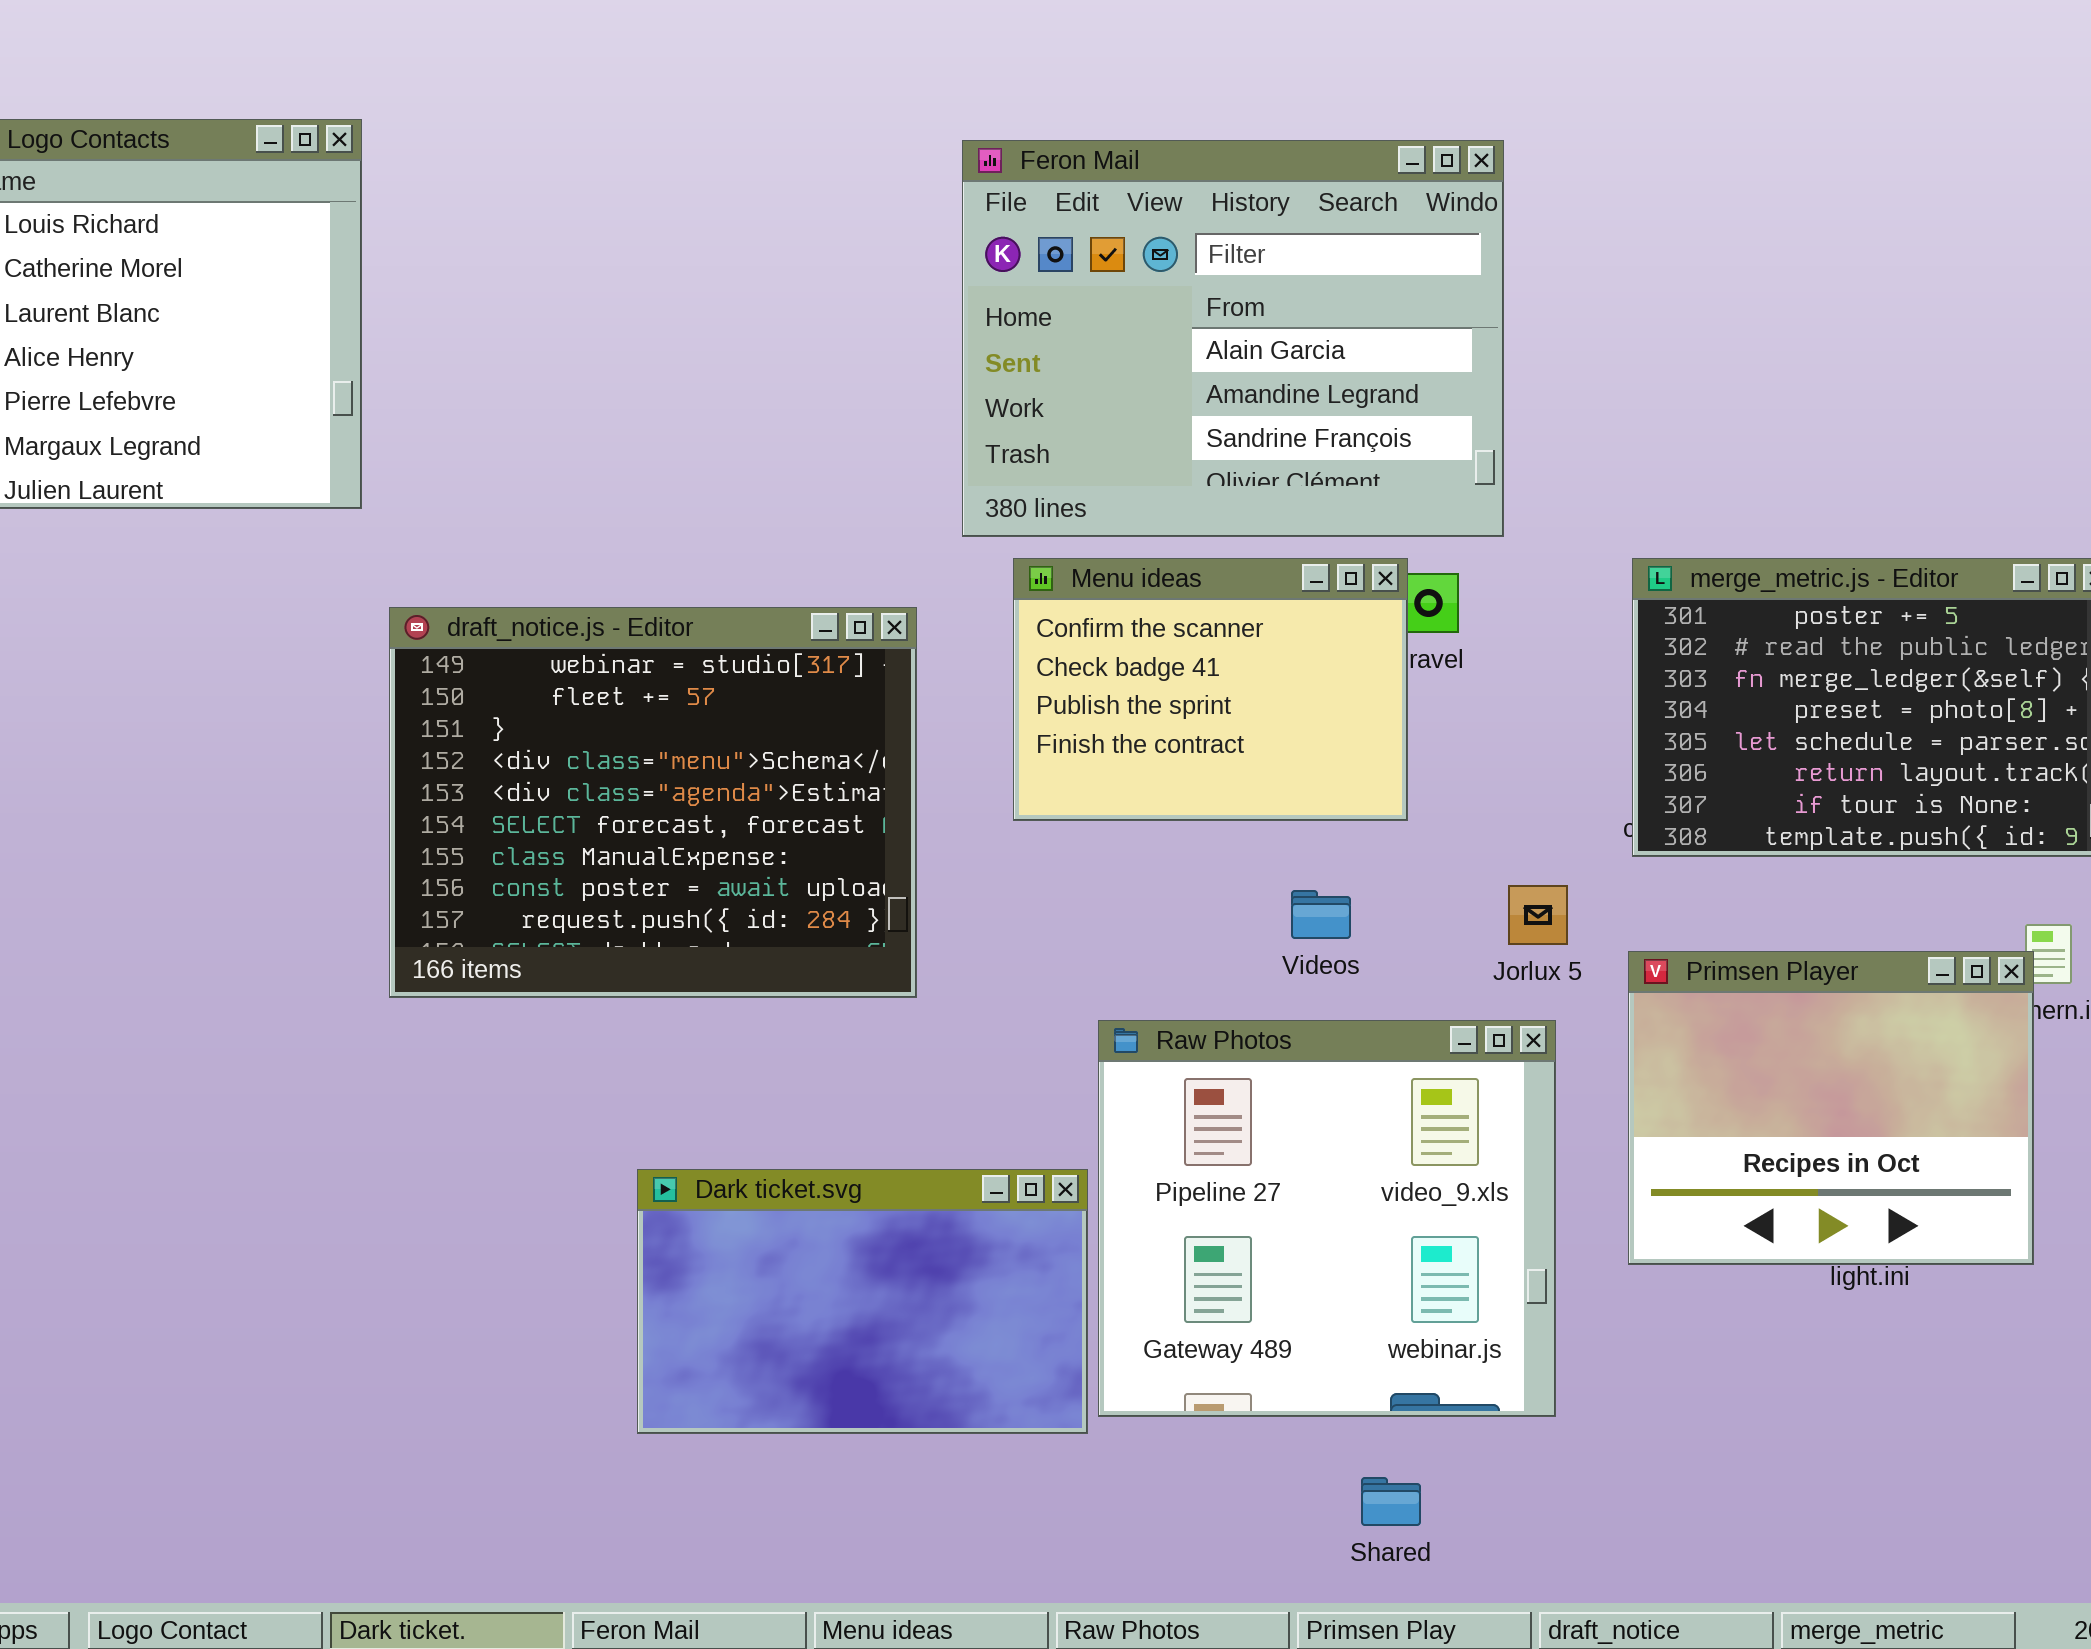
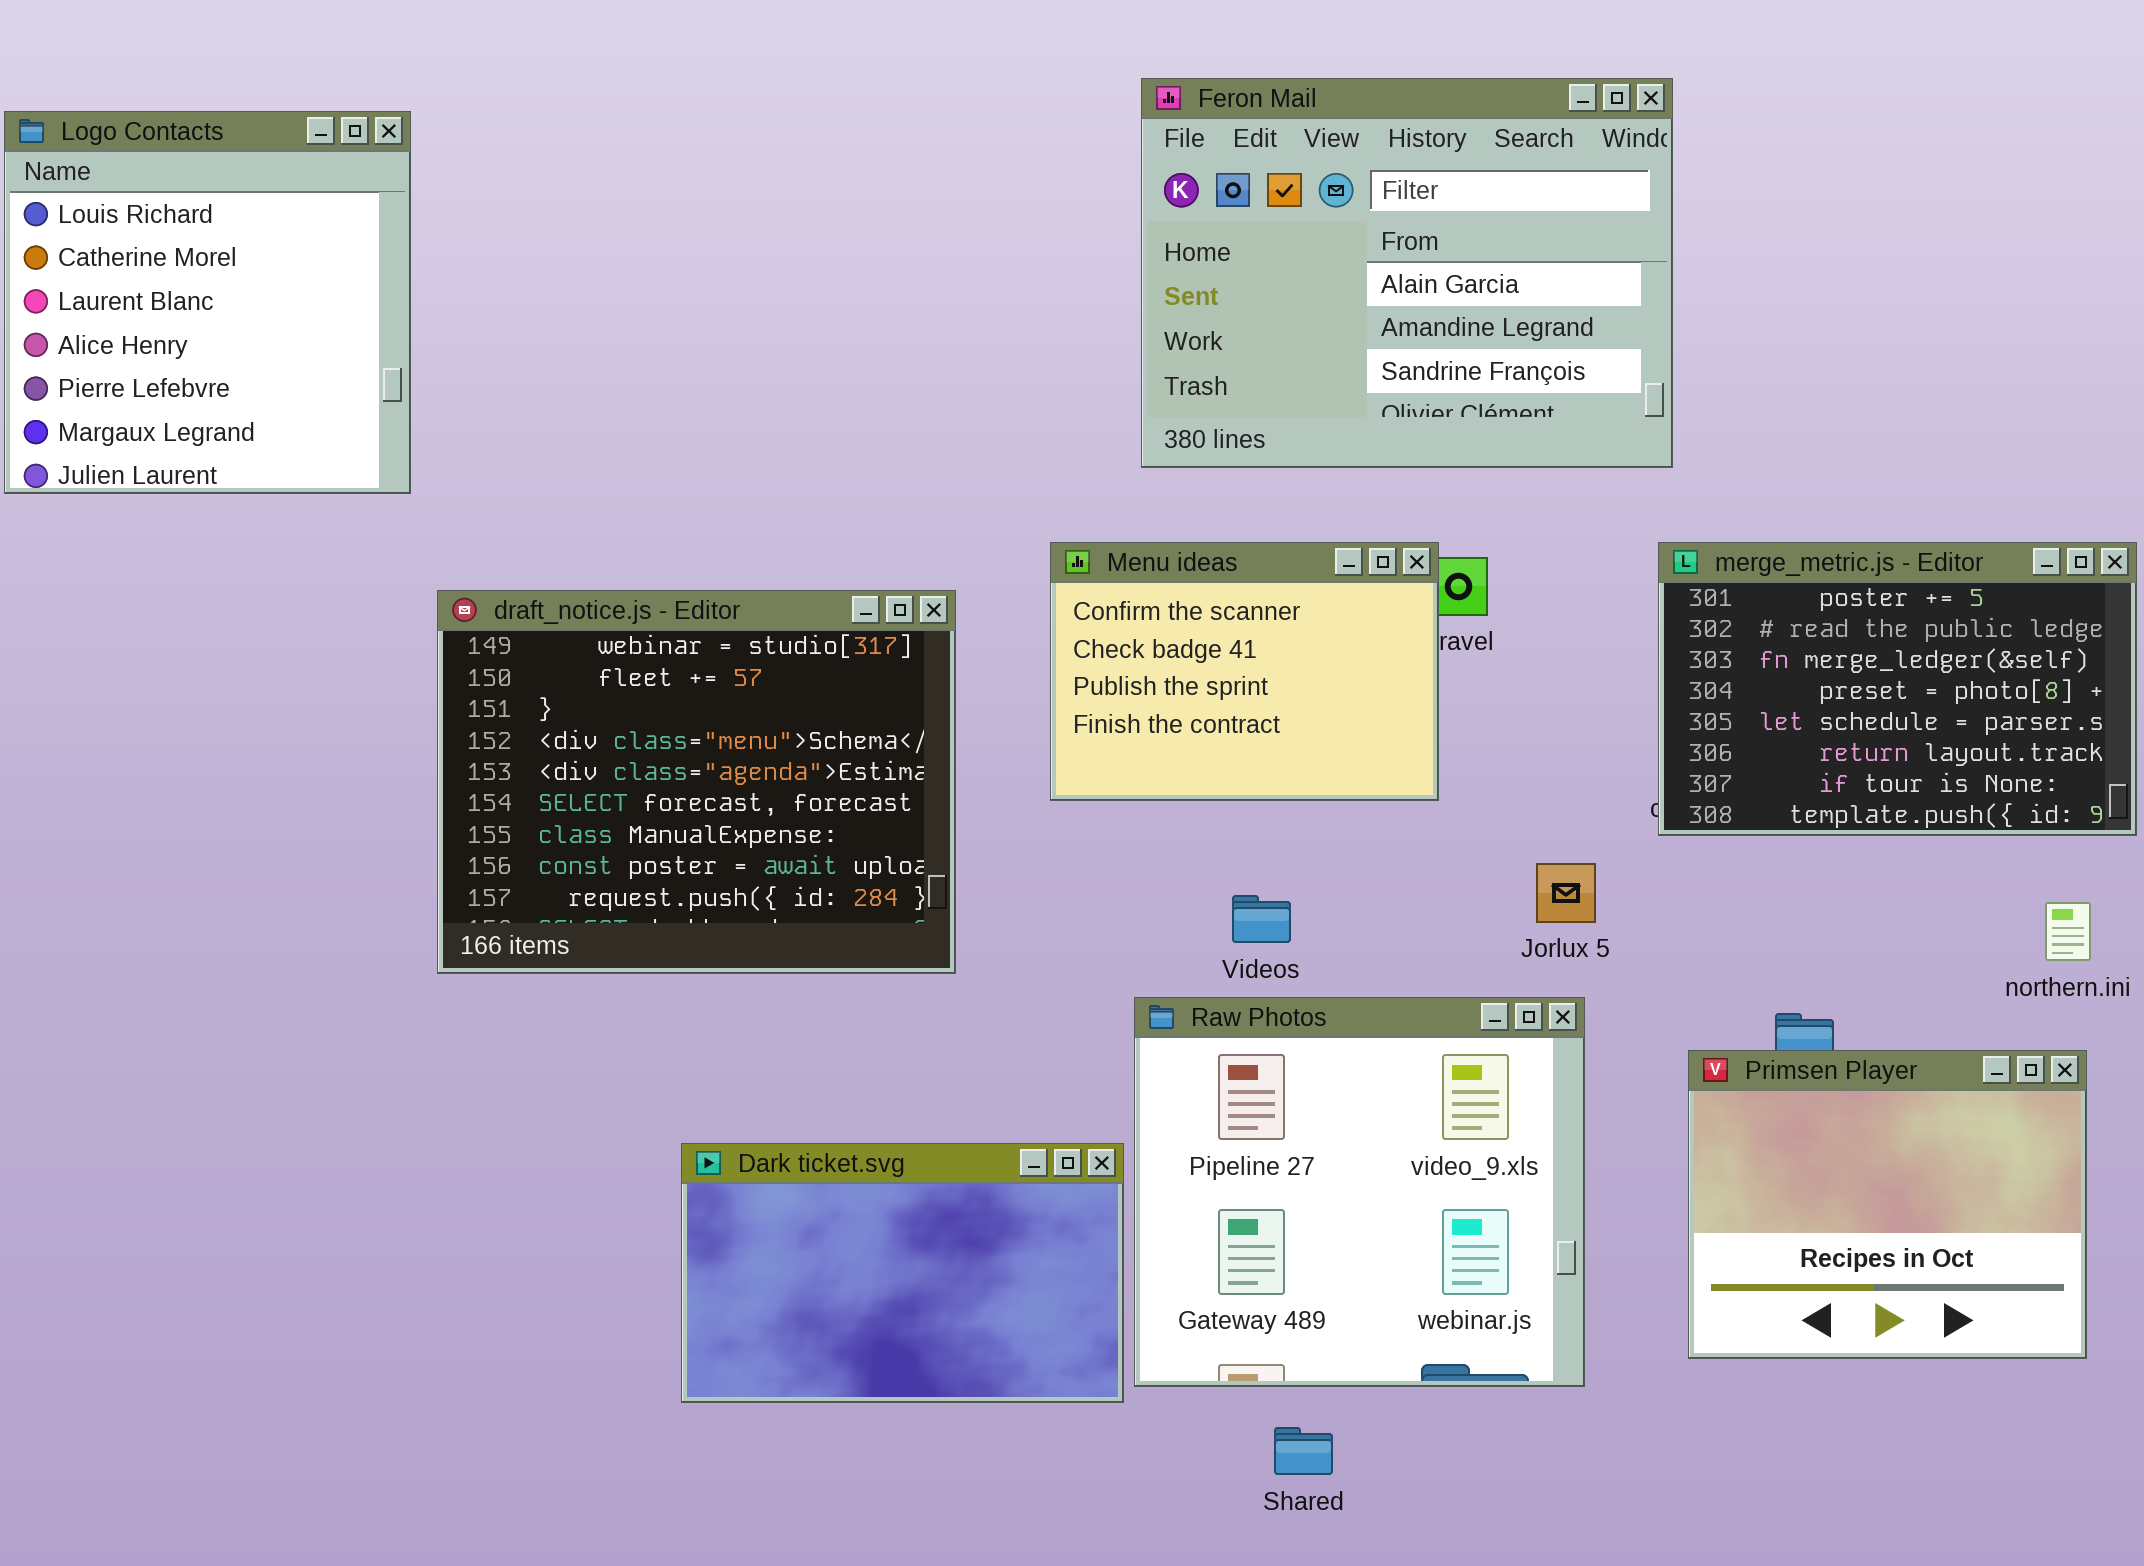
Feron Mail: [962,140,1504,537] -> [1141,78,1673,468], moved
Videos: [1291,890,1351,939] -> [1232,895,1291,943], moved
Primsen Player: [1628,951,2034,1265] -> [1688,1050,2087,1359], moved
Shared: [1361,1477,1421,1526] -> [1274,1427,1333,1475], moved

